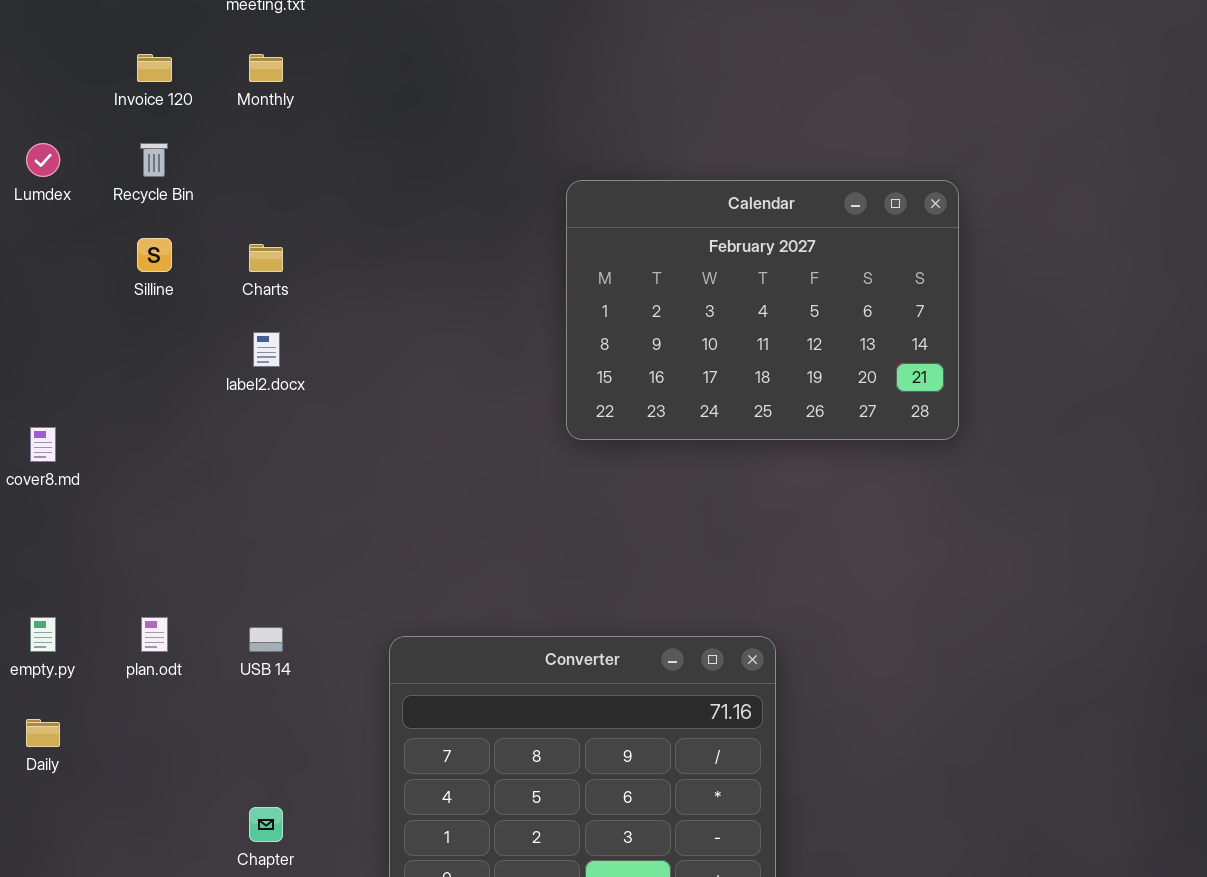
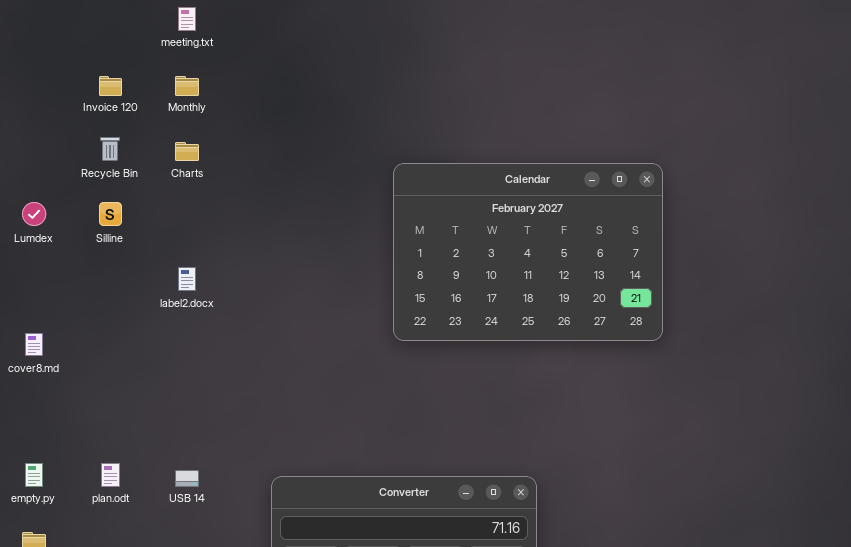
Lumdex: [26,143,60,177] -> [22,202,46,226], moved
Charts: [249,244,283,272] -> [175,142,199,161], moved

